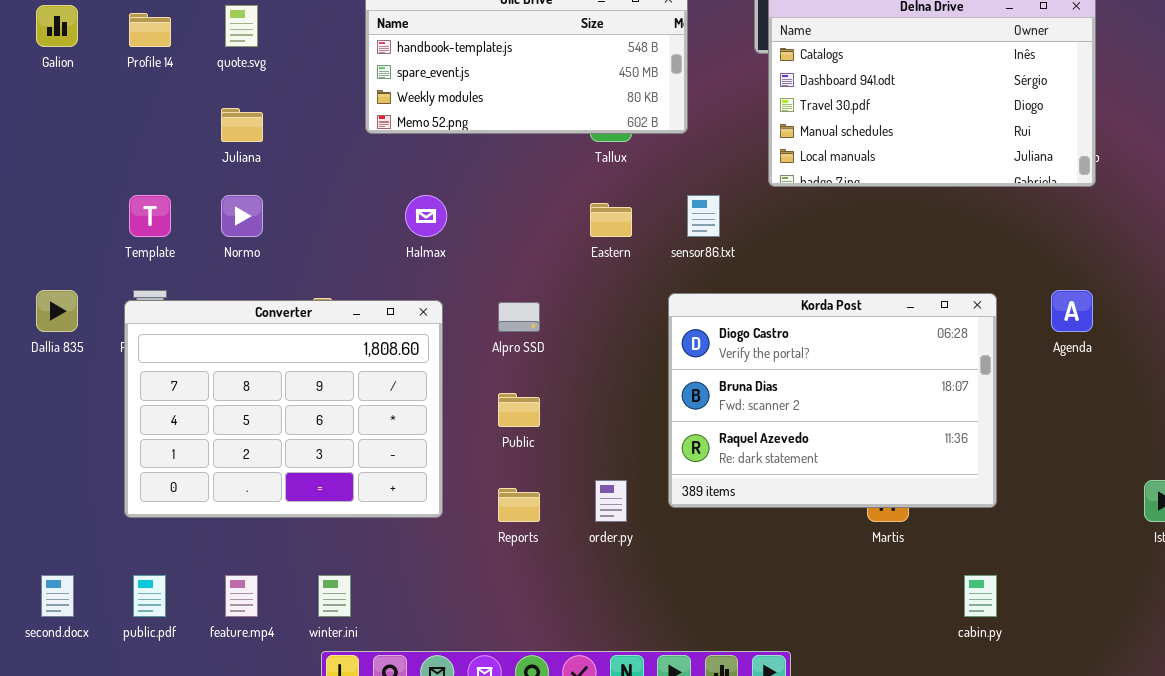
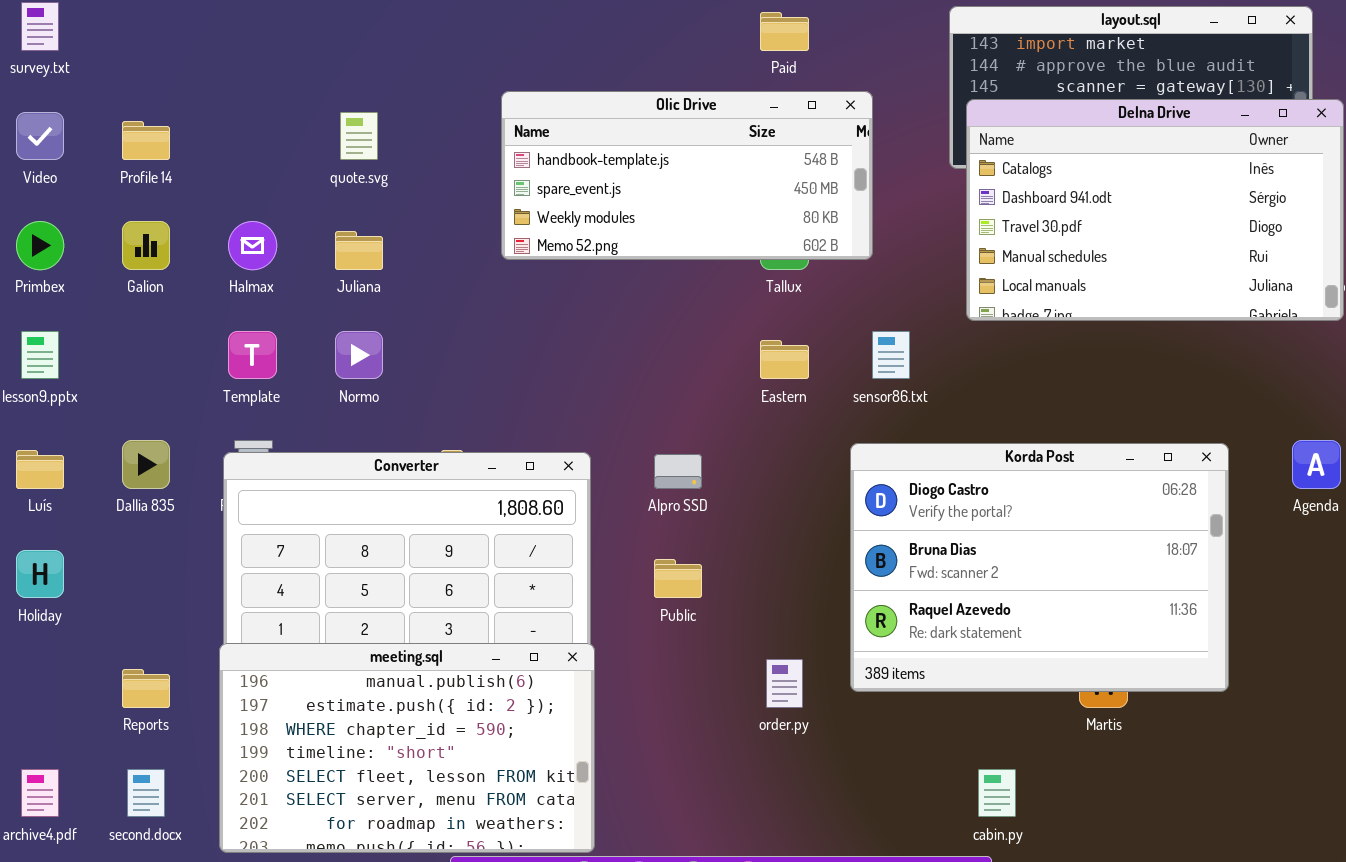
Galion: [36,5,78,47] -> [122,221,170,270], moved
Profile 14: [129,13,171,47] -> [122,121,170,160], moved
Halmax: [405,195,447,237] -> [228,221,277,270], moved
meeting.sql: none -> [219,643,595,853], opened
Reports: [498,488,540,522] -> [122,669,170,708], moved
cabin.py: [964,575,997,617] -> [978,769,1016,817], moved

